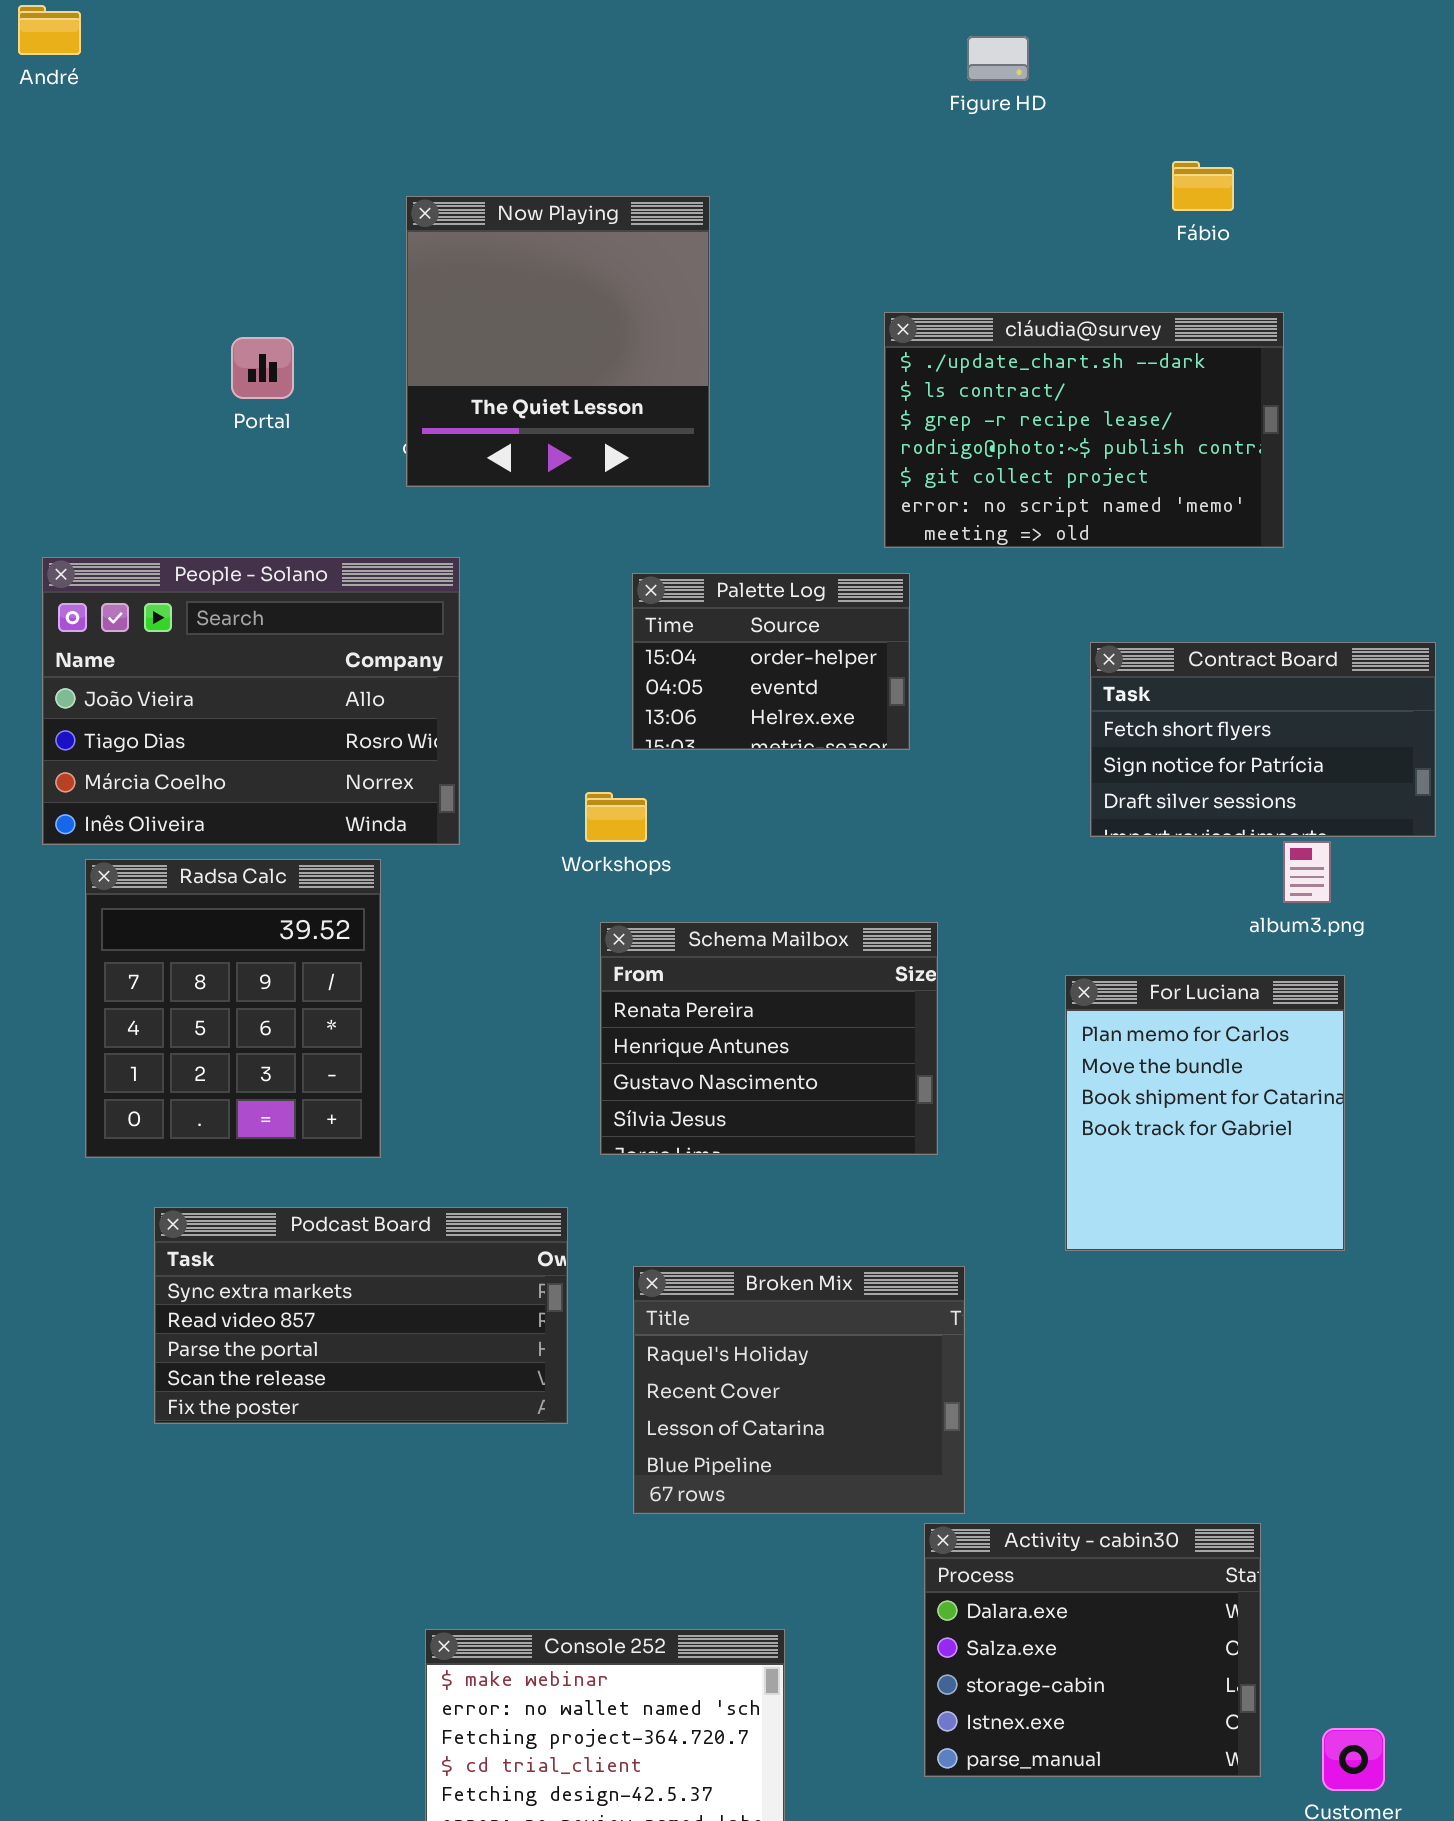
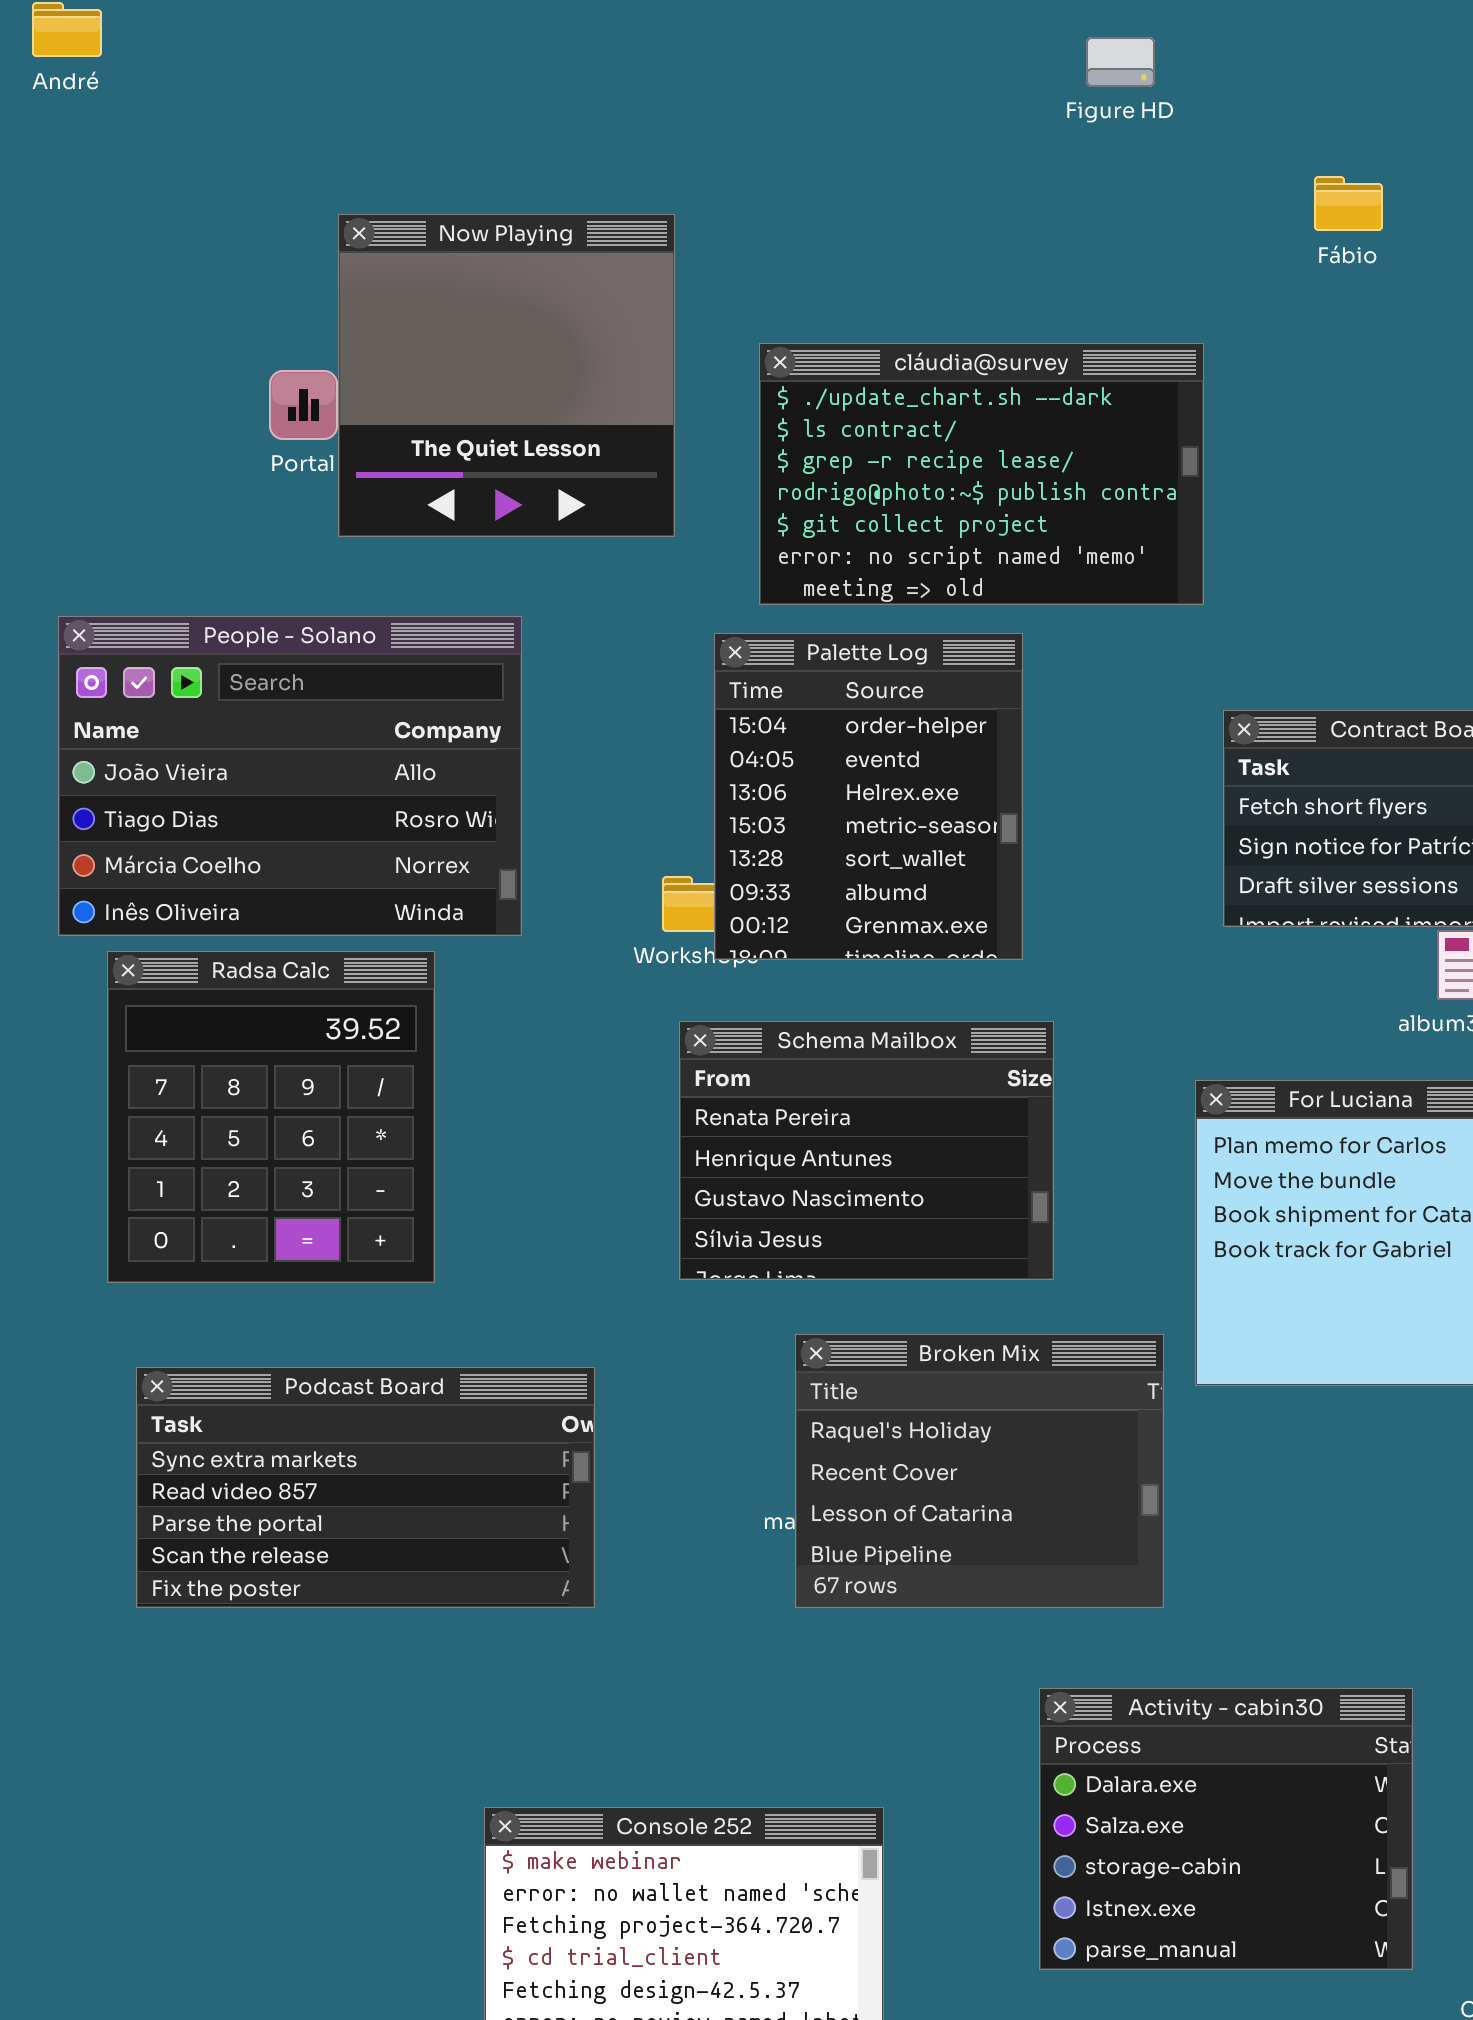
Now Playing: [406,196,710,487] -> [338,214,675,537], moved
cláudia@survey: [884,312,1284,548] -> [759,343,1204,605], moved
Palette Log: [632,573,910,750] -> [714,633,1023,960], resized
Podcast Board: [154,1207,568,1424] -> [136,1367,595,1608], moved
Broken Mix: [633,1266,965,1514] -> [795,1334,1164,1608], moved

